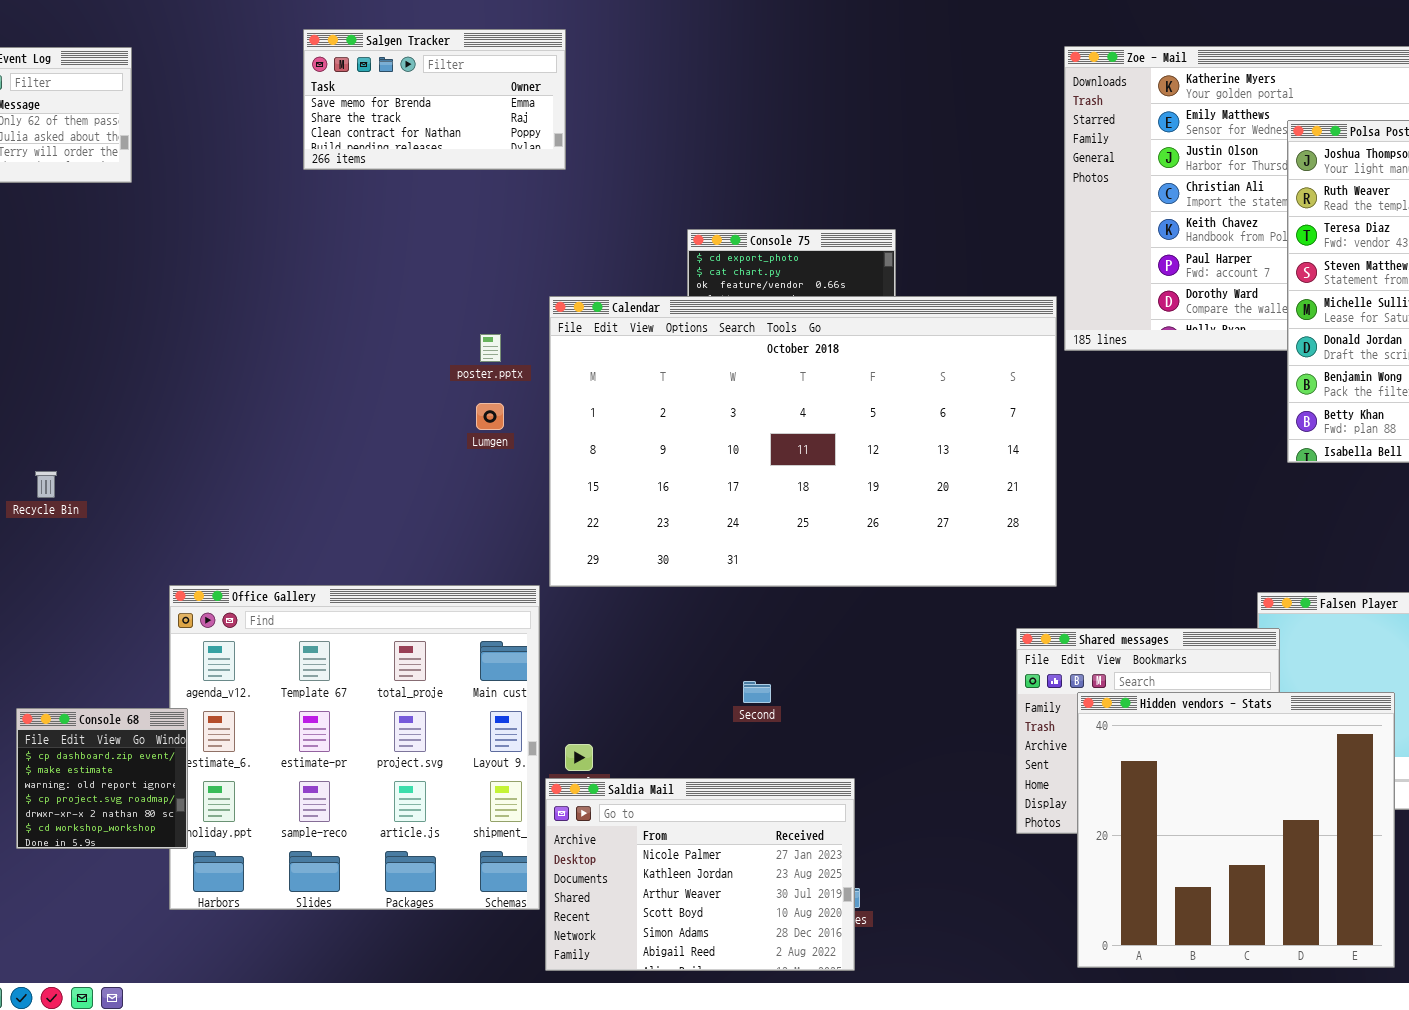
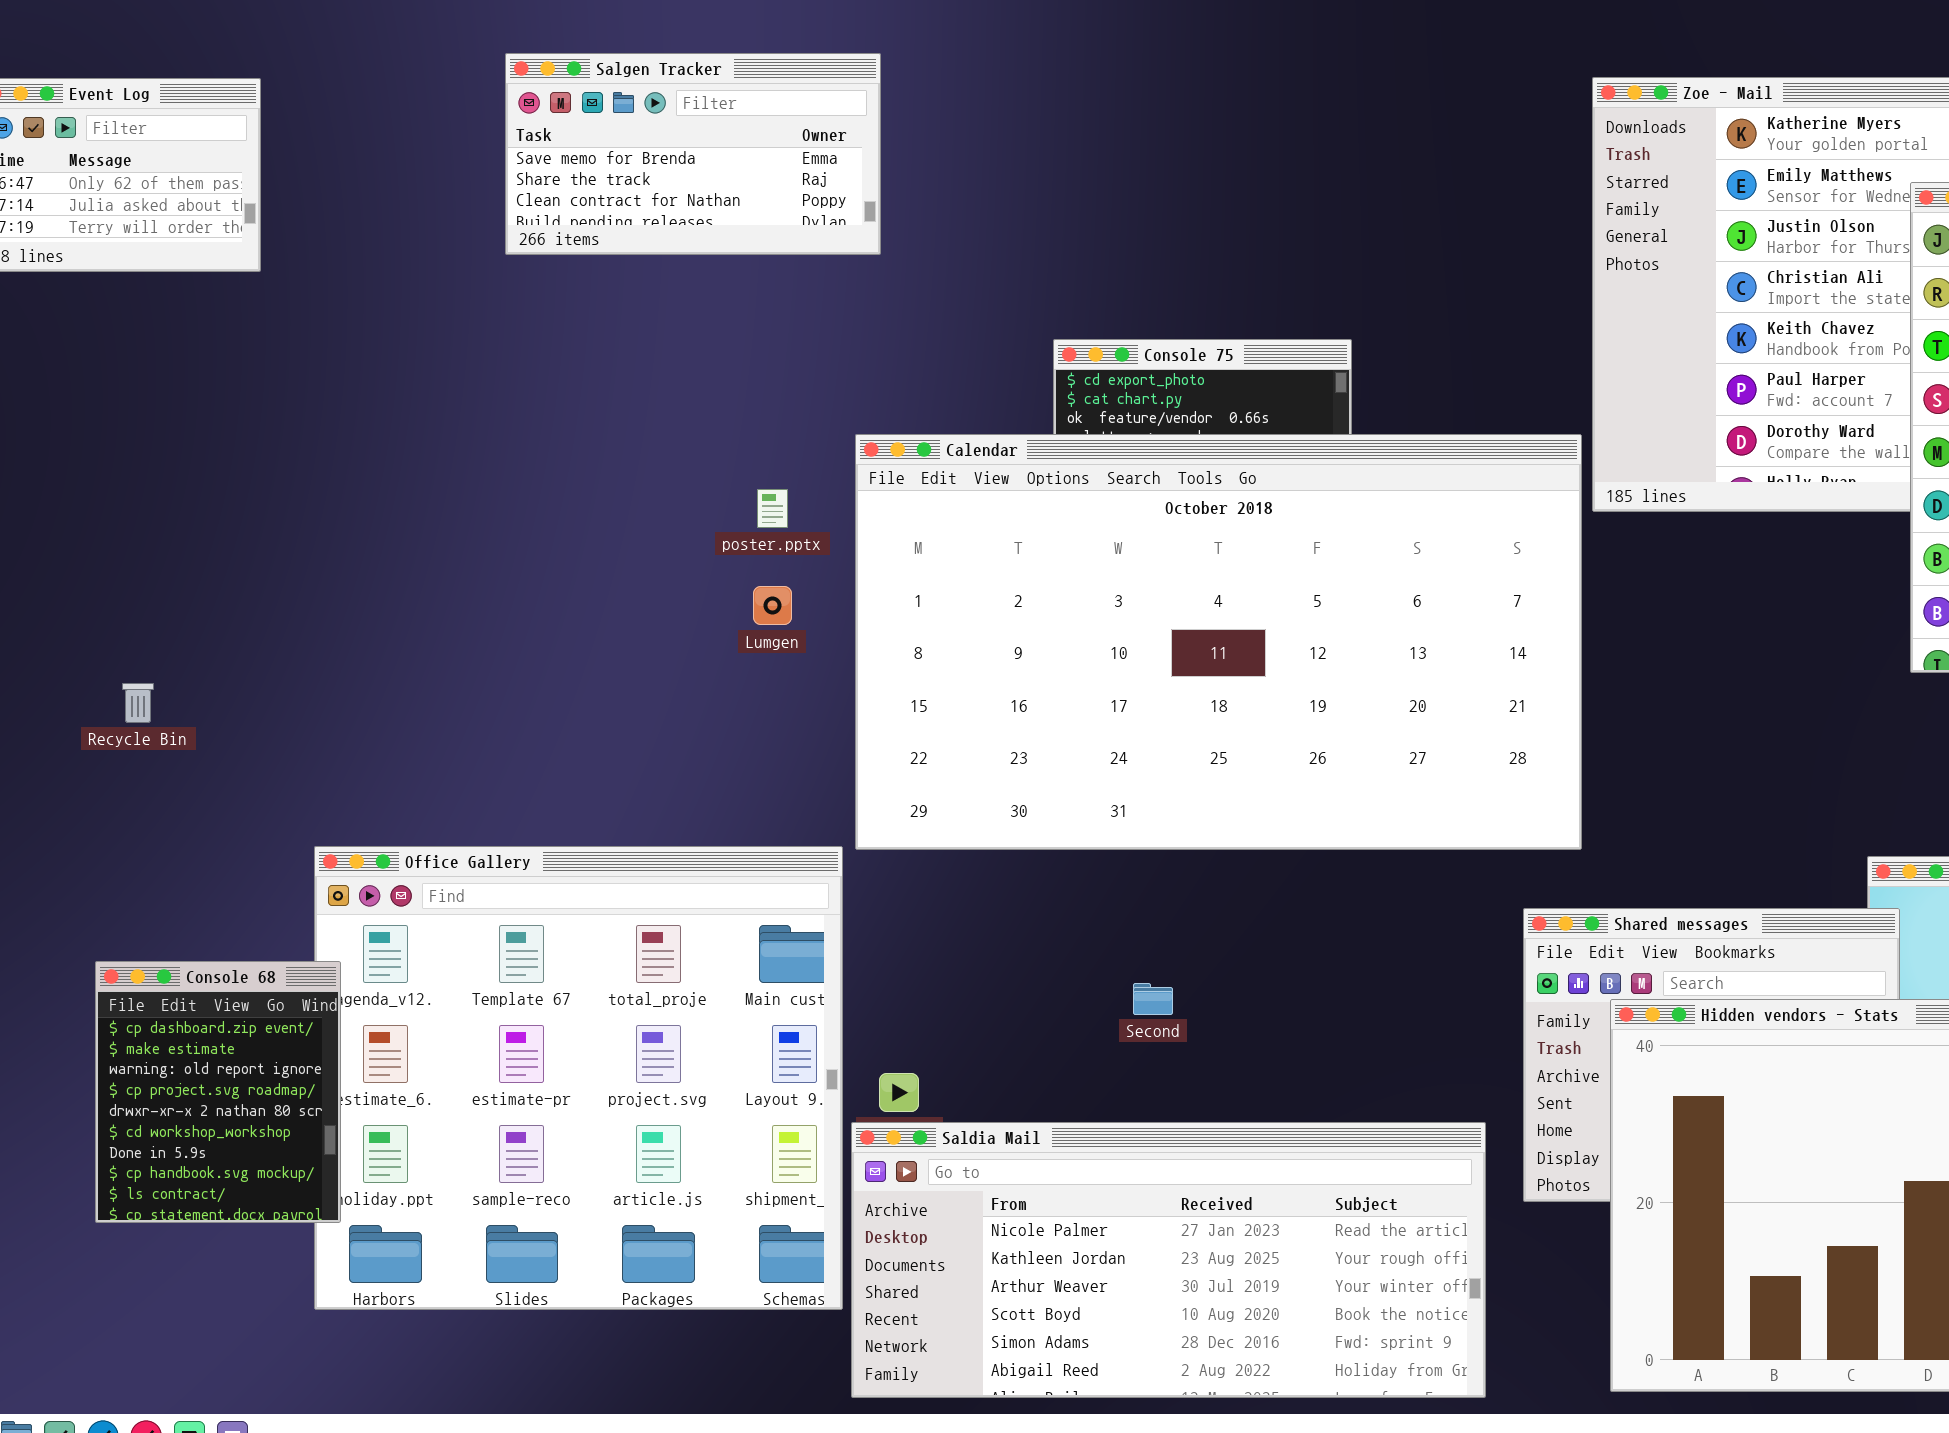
Console 68: [16,708,188,849] -> [95,961,341,1223], resized
Saldia Mail: [545,778,855,971] -> [851,1122,1486,1398], resized

